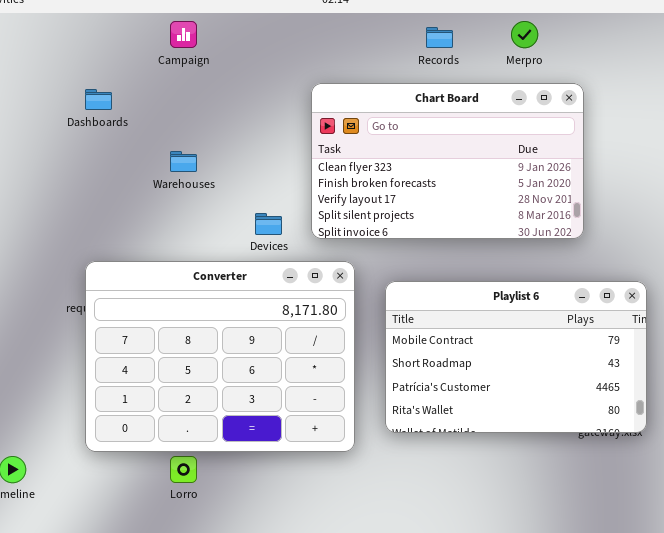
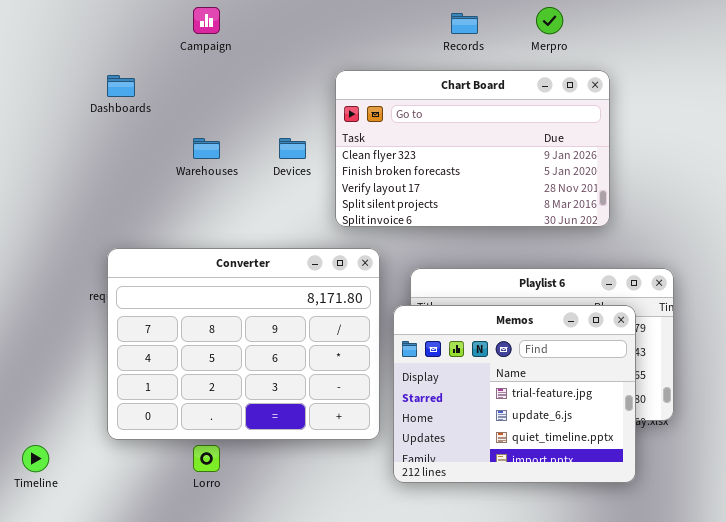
Devices: [255,213,282,235] -> [279,138,306,159], moved
Memos: none -> [393,305,636,483], opened

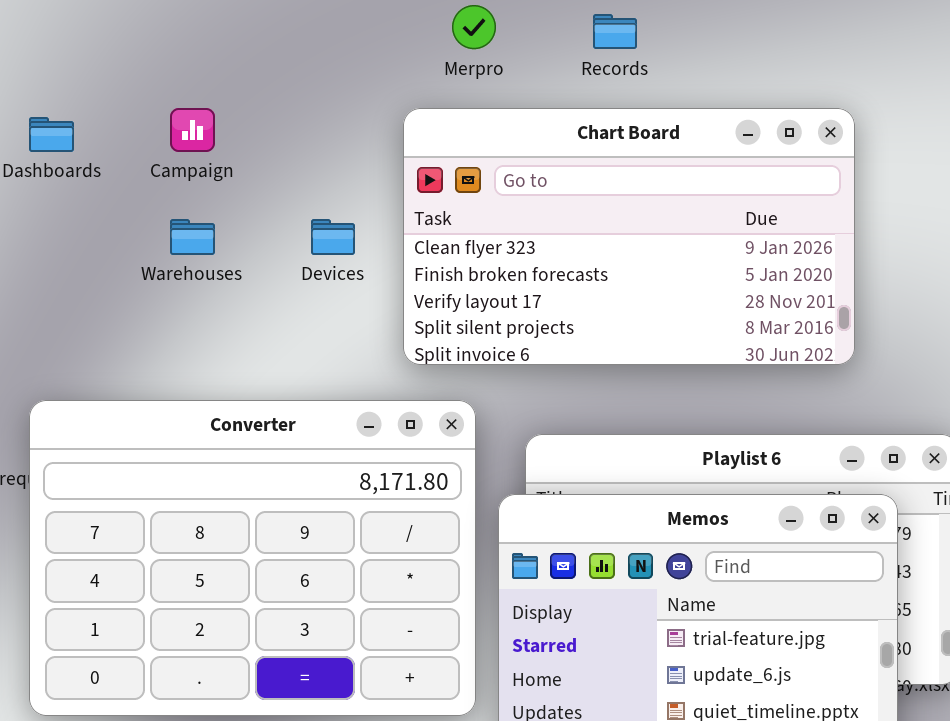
Campaign: [193,7,220,34] -> [170,108,215,152], moved
Merpro: [536,7,563,34] -> [452,5,496,49], moved

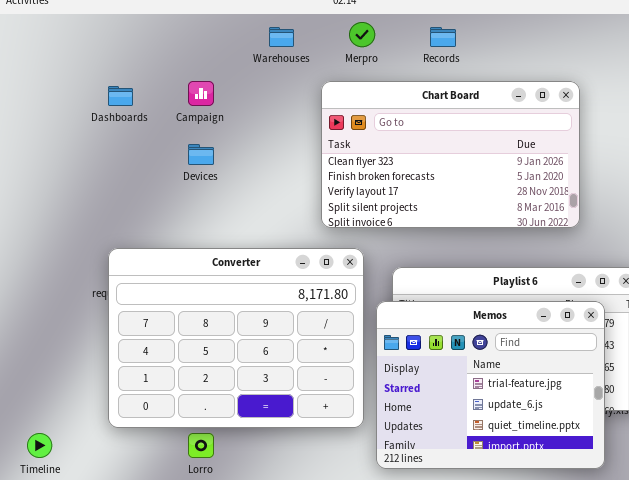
Warehouses: [170,219,215,255] -> [269,27,294,47], moved
Devices: [311,219,355,255] -> [188,144,214,165], moved

